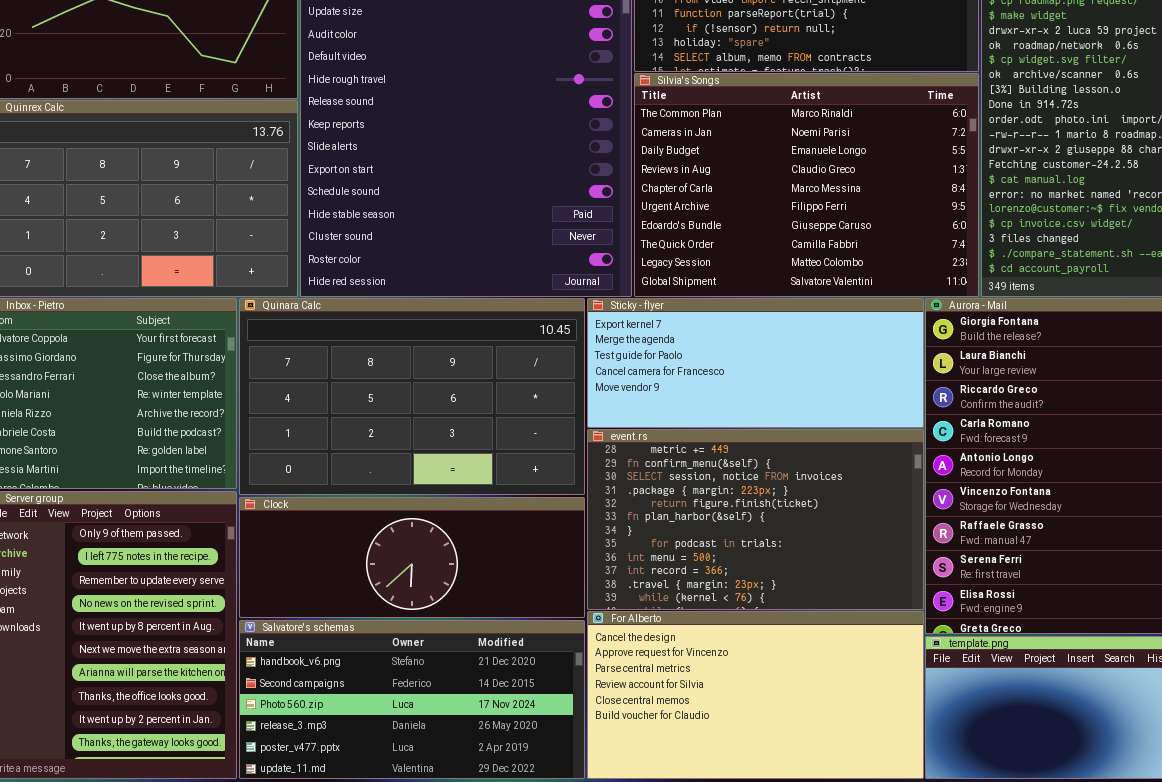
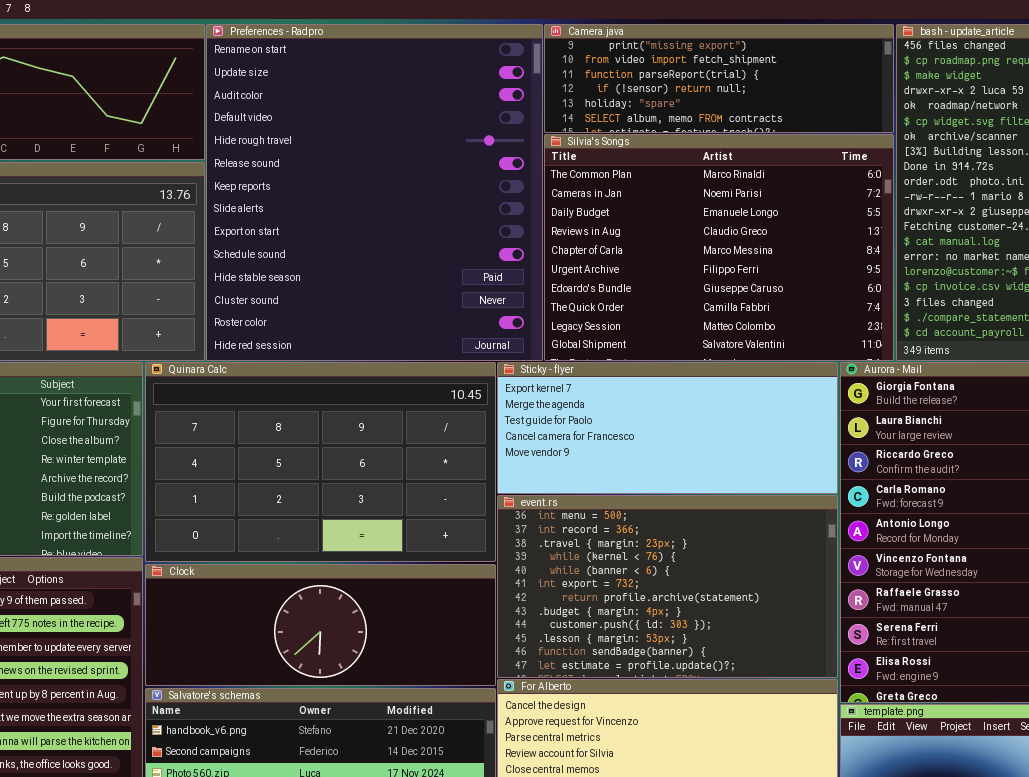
event.rs: [587,429,924,610] -> [497,495,838,678], scrolled down 8 rows

